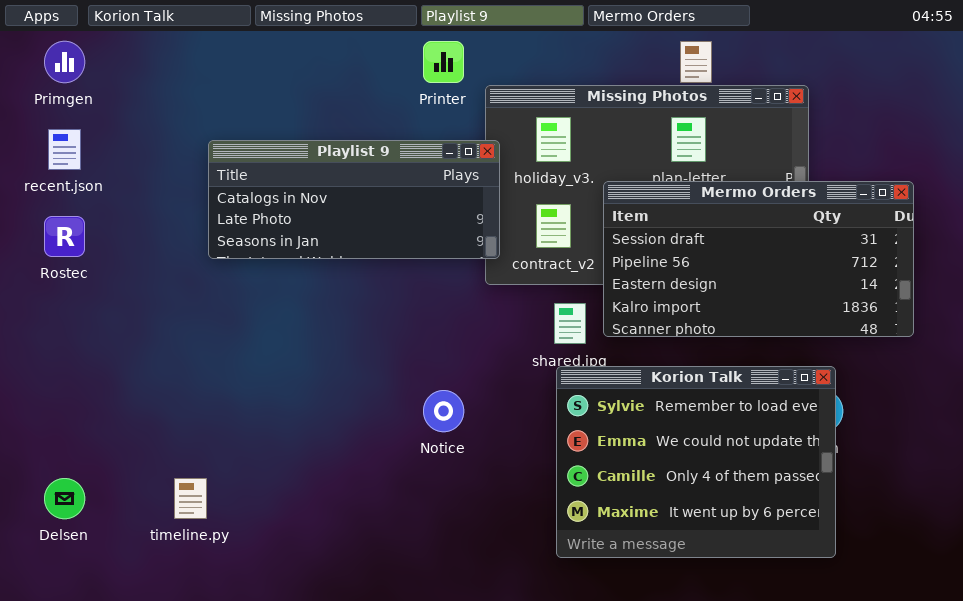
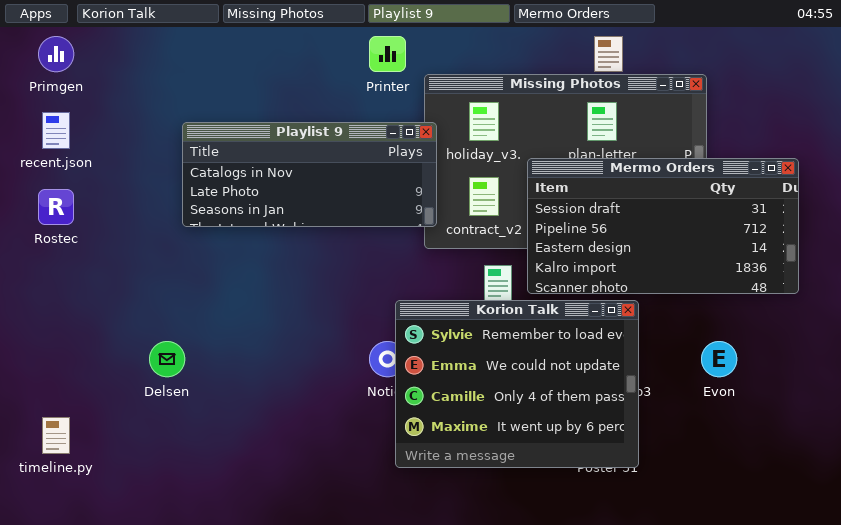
Korion Talk: [556,366,836,558] -> [395,300,639,468], moved
Delsen: [44,478,85,519] -> [149,341,185,377], moved
timeline.py: [174,478,207,519] -> [42,417,70,454], moved

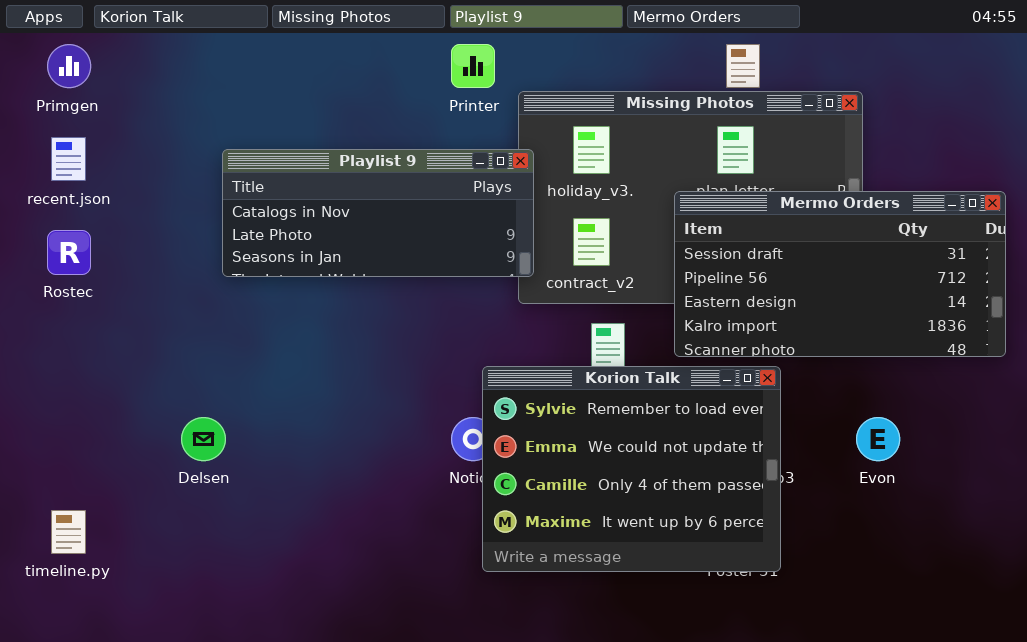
Mermo Orders: [527,158,799,294] -> [674,191,1006,357], moved

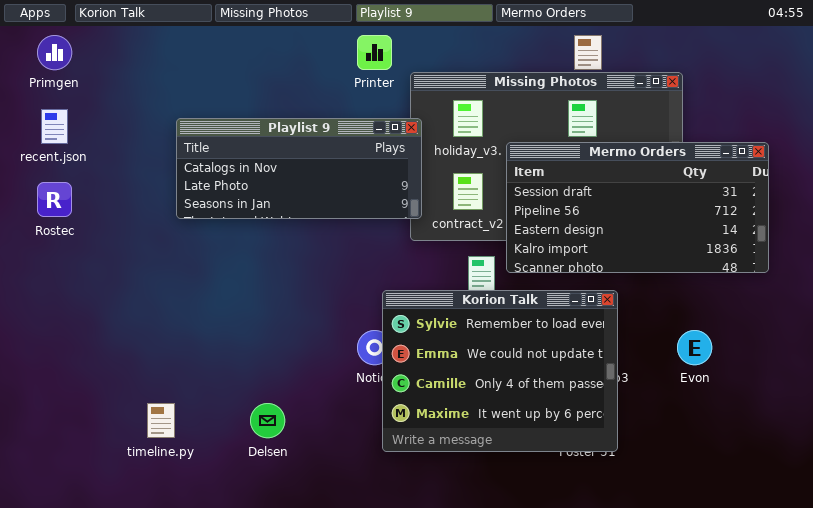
Mermo Orders: [674,191,1006,357] -> [506,142,769,273], moved
Delsen: [181,417,226,461] -> [250,403,285,438], moved
timeline.py: [51,510,86,554] -> [147,403,175,438], moved

